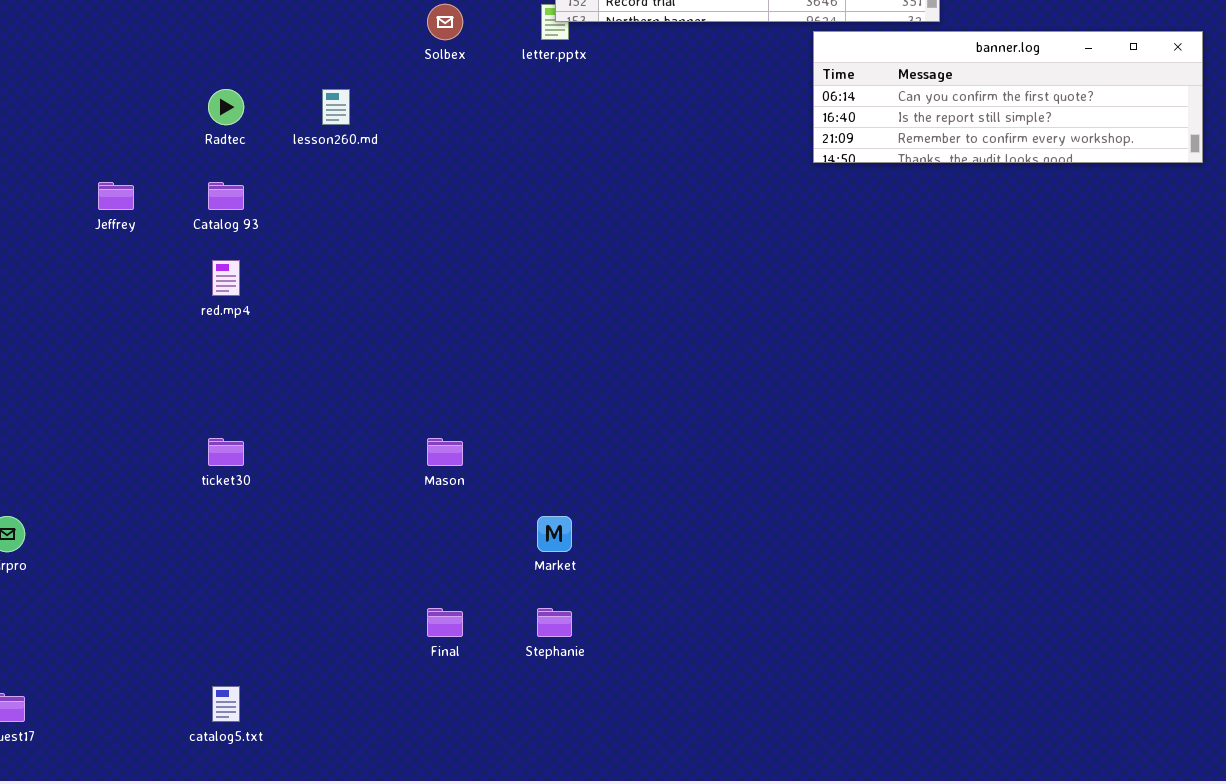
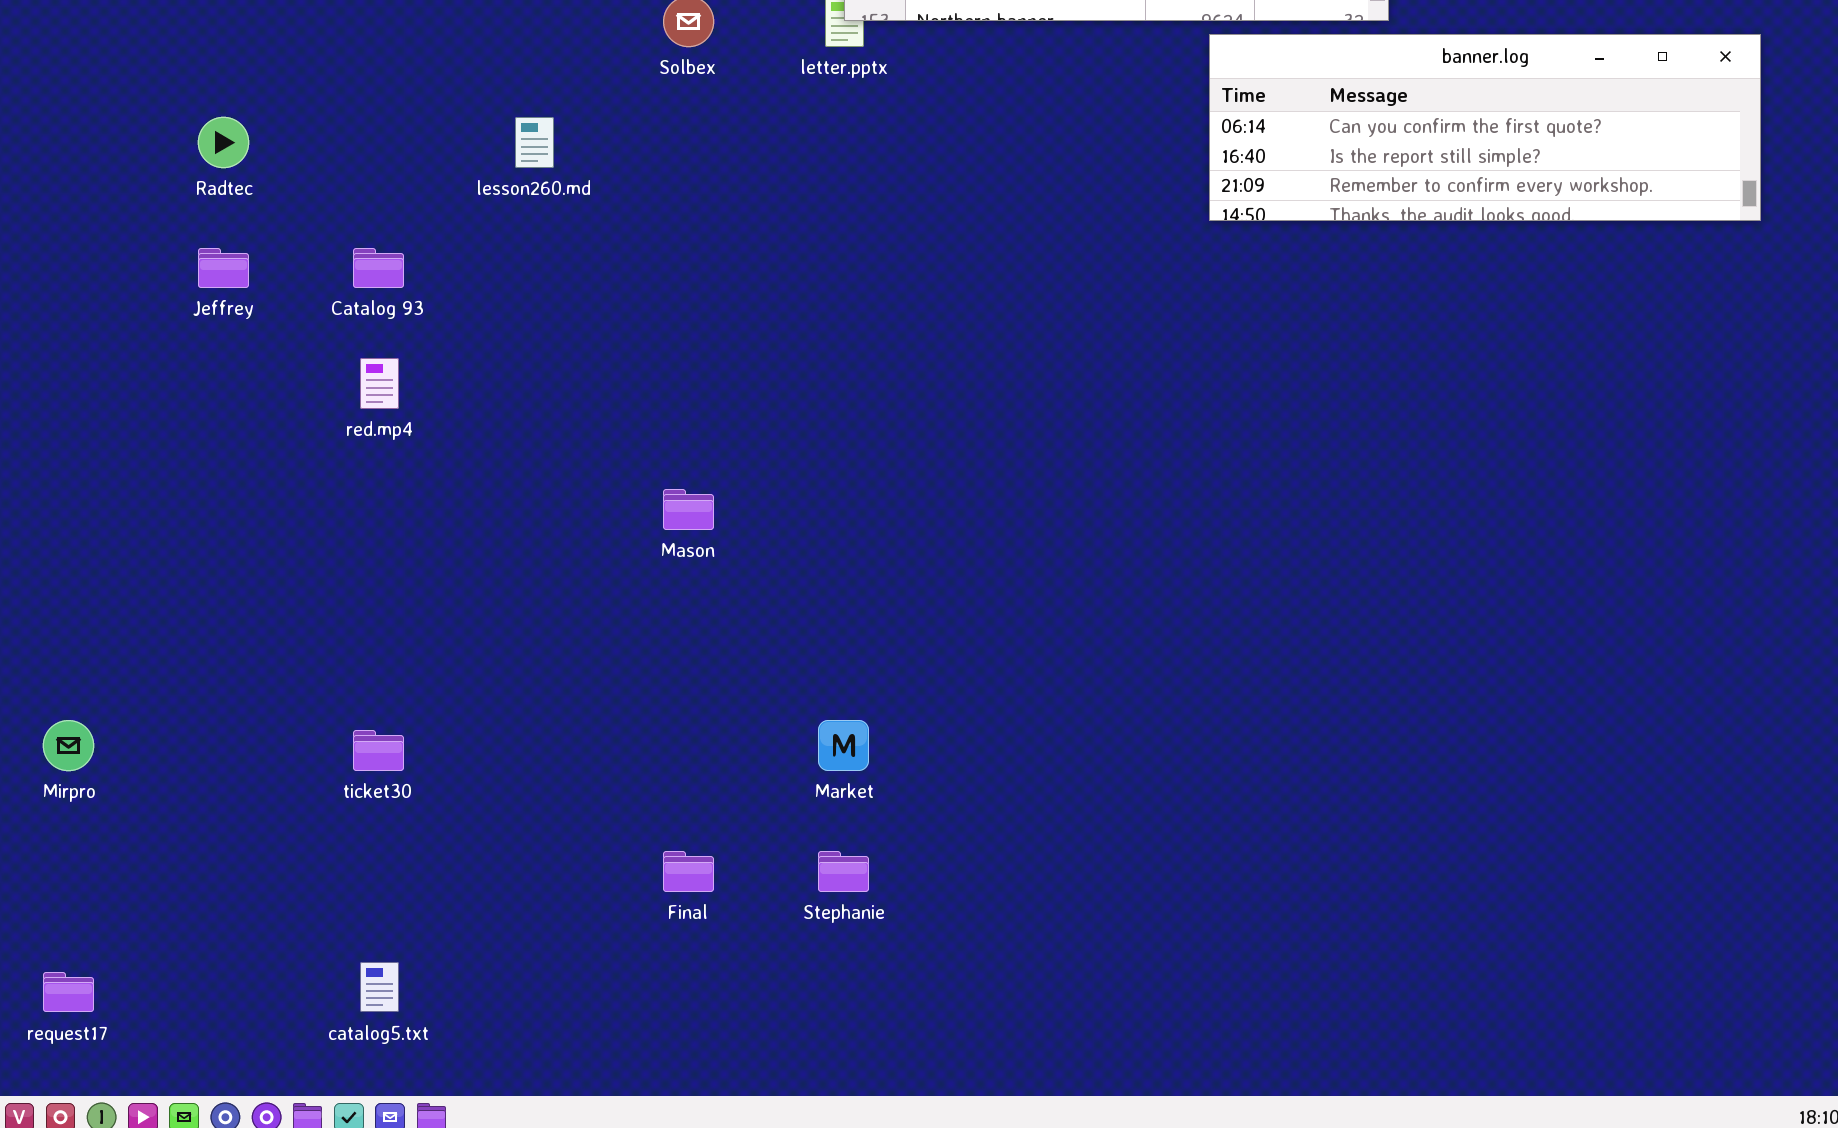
Radtec: [208,89,244,125] -> [198,117,249,168], moved
ticket30: [208,438,244,466] -> [353,730,404,771], moved
Mason: [427,438,463,466] -> [663,489,714,530], moved

